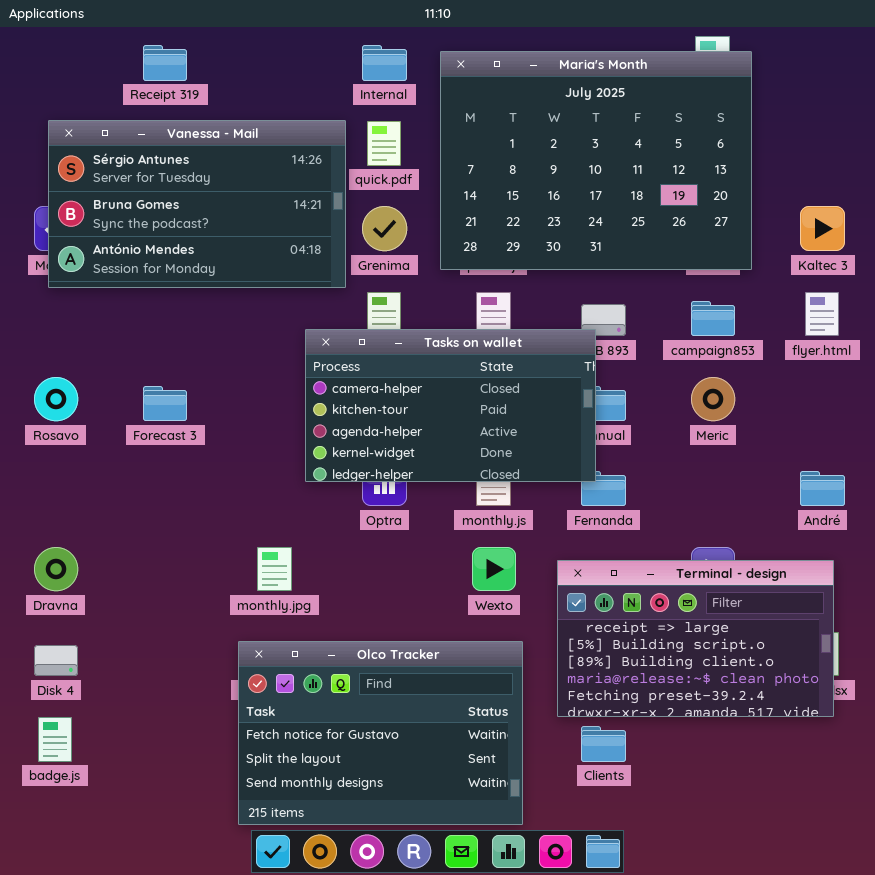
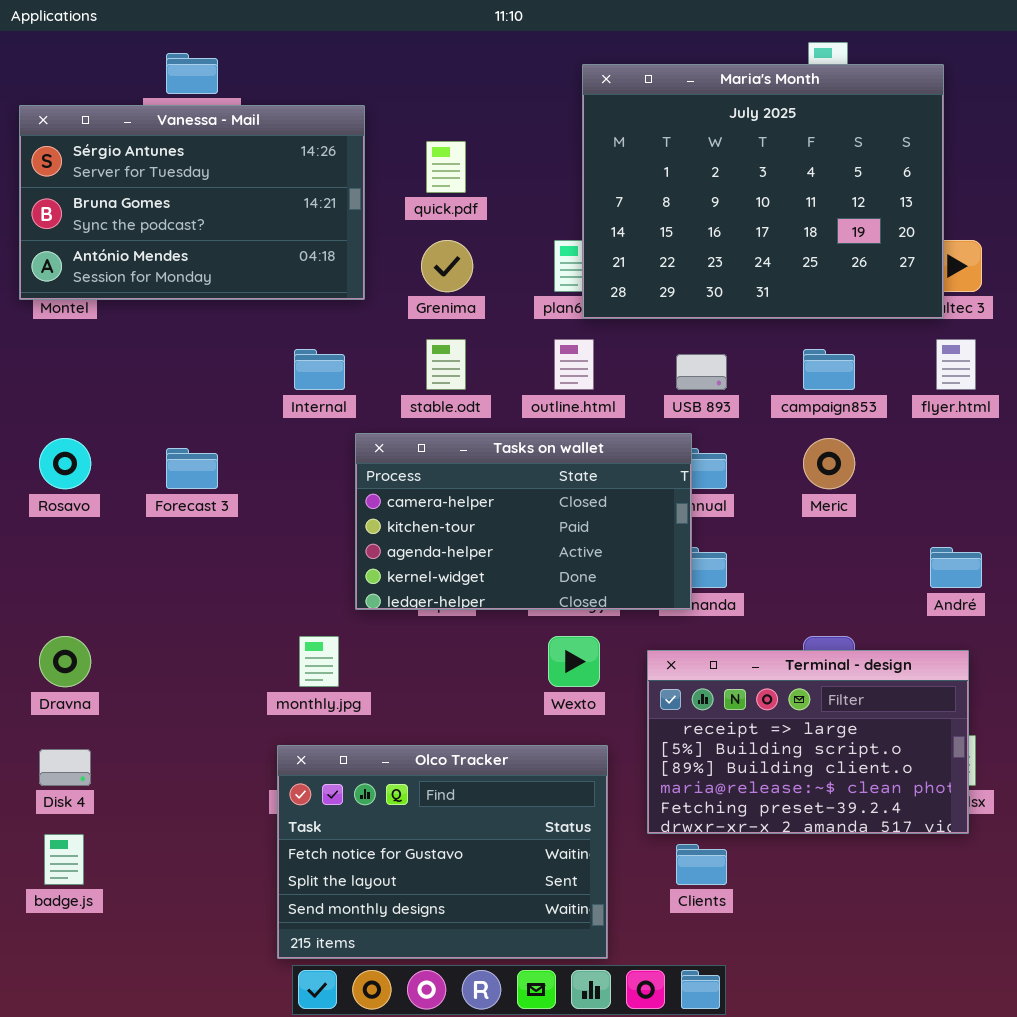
Internal: [362,45,407,81] -> [294,349,345,390], moved
Maria's Month: [440,51,752,270] -> [582,64,944,319], moved
Vanessa - Mail: [48,120,346,288] -> [19,105,365,300], moved
Tasks on wallet: [305,329,596,482] -> [355,433,692,610], moved

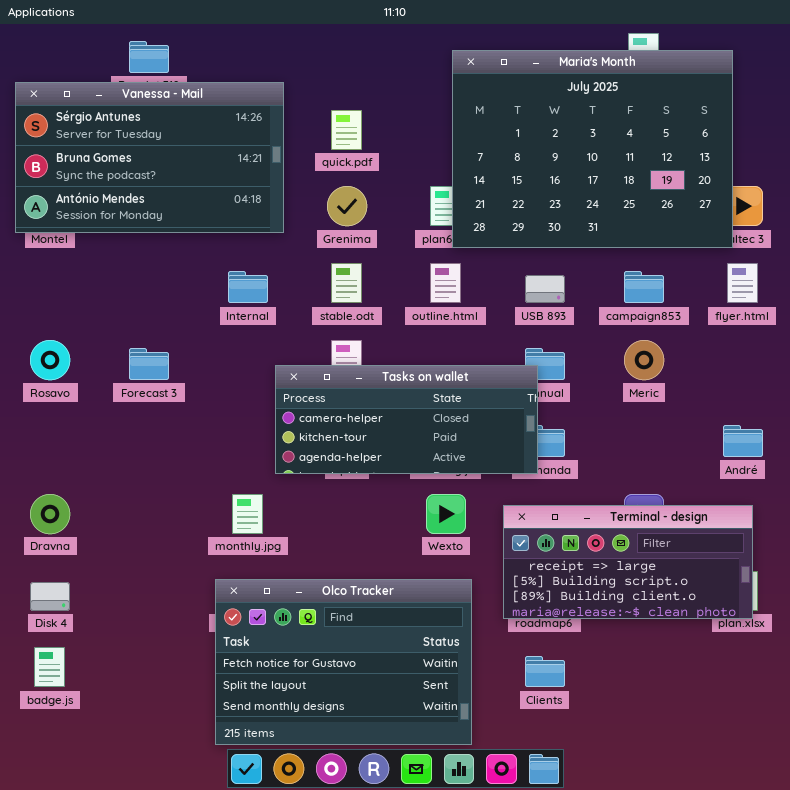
Tasks on wallet: [355,433,692,610] -> [275,365,538,474], resized
Terminal - design: [647,650,969,834] -> [503,505,753,619], resized

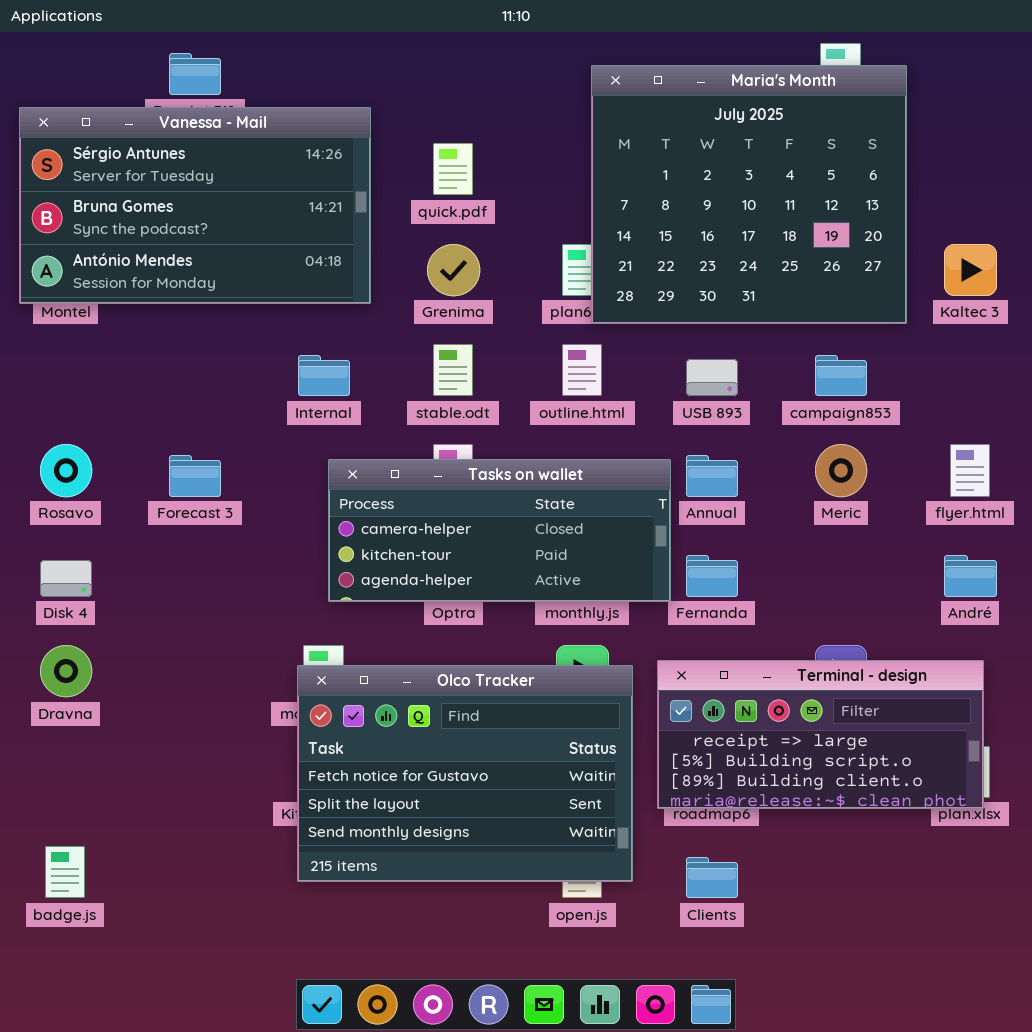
Maria's Month: [452,50,733,248] -> [591,65,907,324], resized
flyer.html: [727,263,758,303] -> [950,444,990,497], moved
Tasks on wallet: [275,365,538,474] -> [328,459,671,602], moved
Olco Tracker: [215,579,472,745] -> [297,665,633,882], moved
Disk 4: [30,582,70,611] -> [40,560,92,597], moved

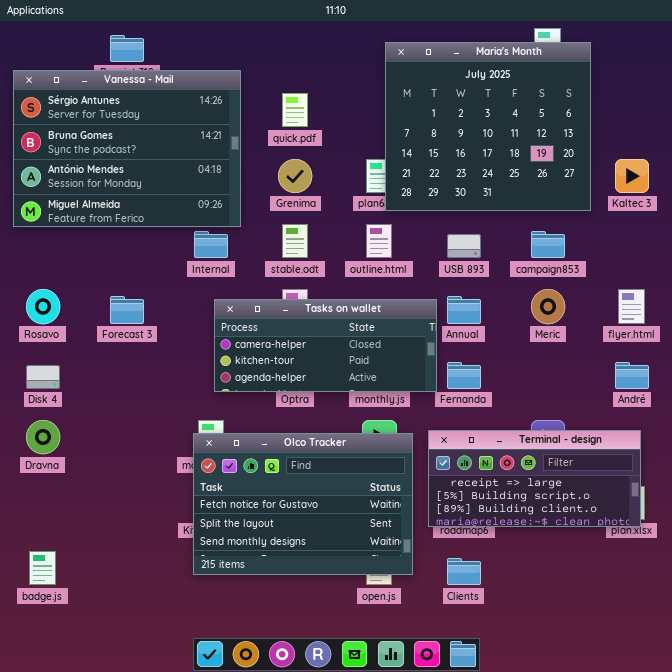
Vanessa - Mail: [19,107,371,304] -> [13,70,241,227], resized

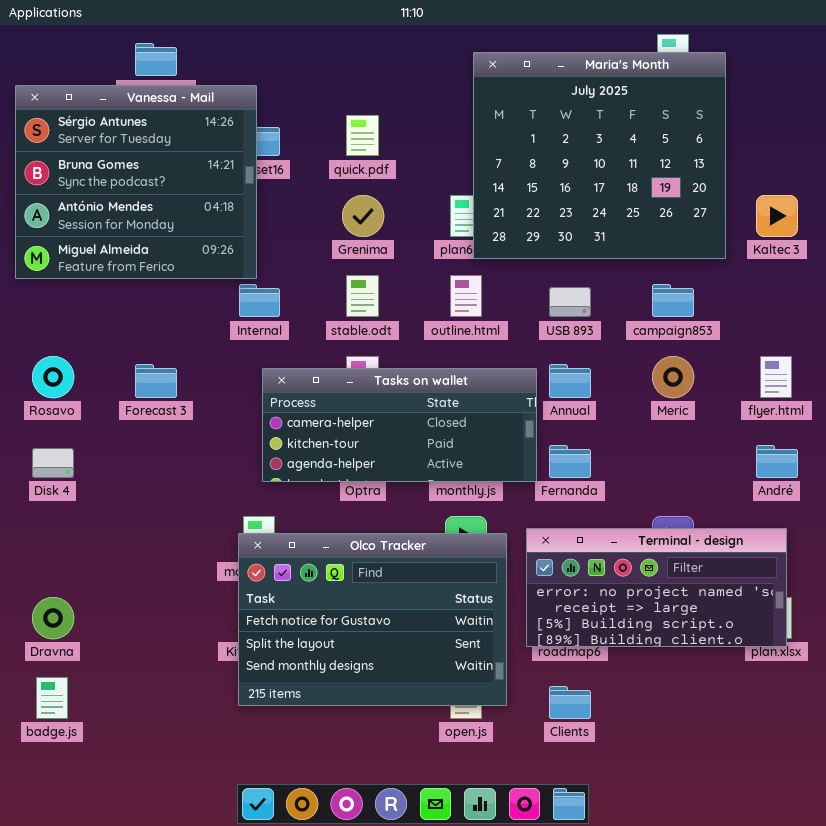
Vanessa - Mail: [13,70,241,227] -> [15,85,257,279], resized
Dravna: [26,420,60,454] -> [32,597,74,639], moved
Terminal - design: [428,430,641,527] -> [526,528,787,647], scrolled up 1 row

